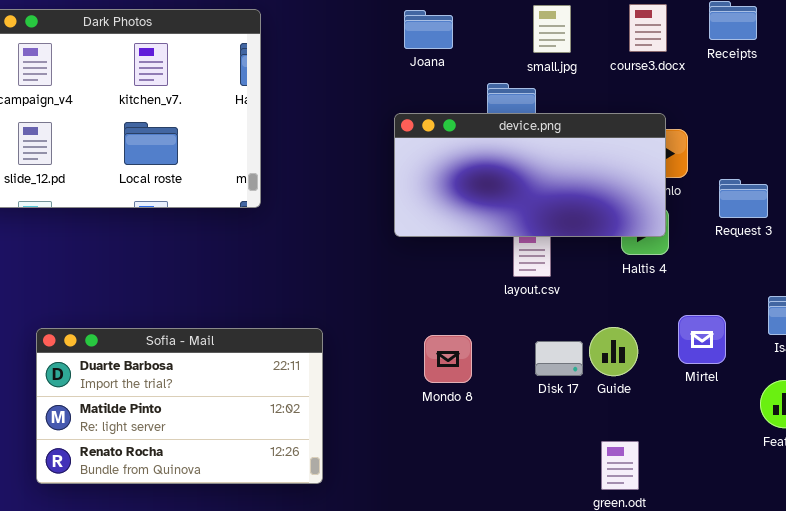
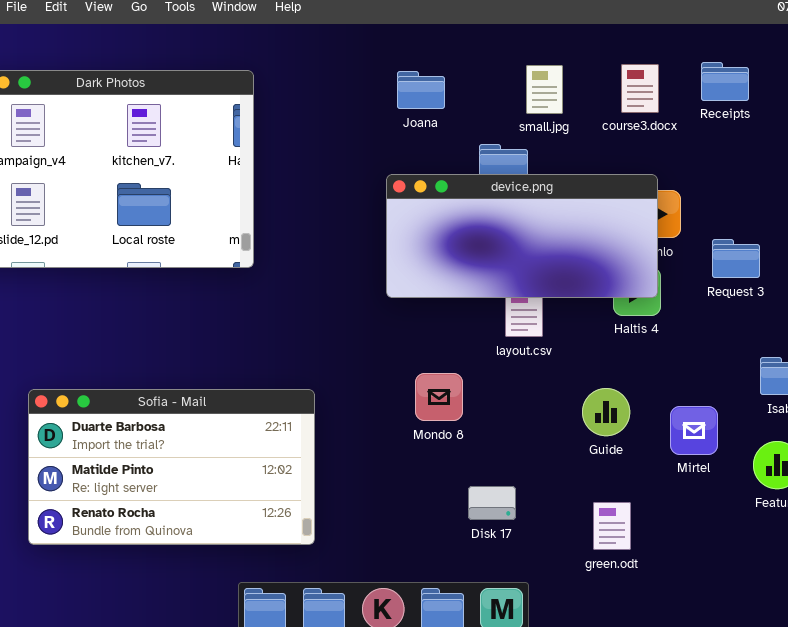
Mirtel: [678,315,726,364] -> [670,406,718,455], moved
Mondo 8: [424,335,472,383] -> [415,373,463,421], moved
Disk 17: [535,341,583,376] -> [468,486,516,520], moved

